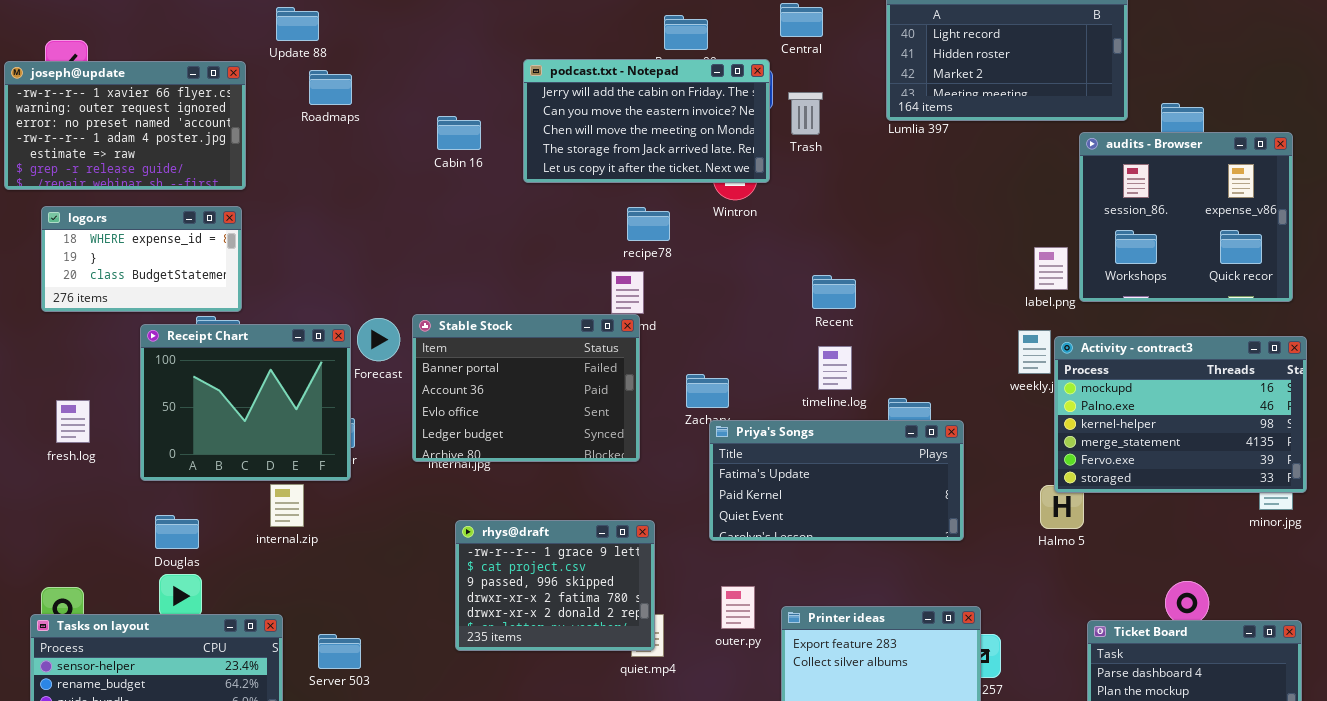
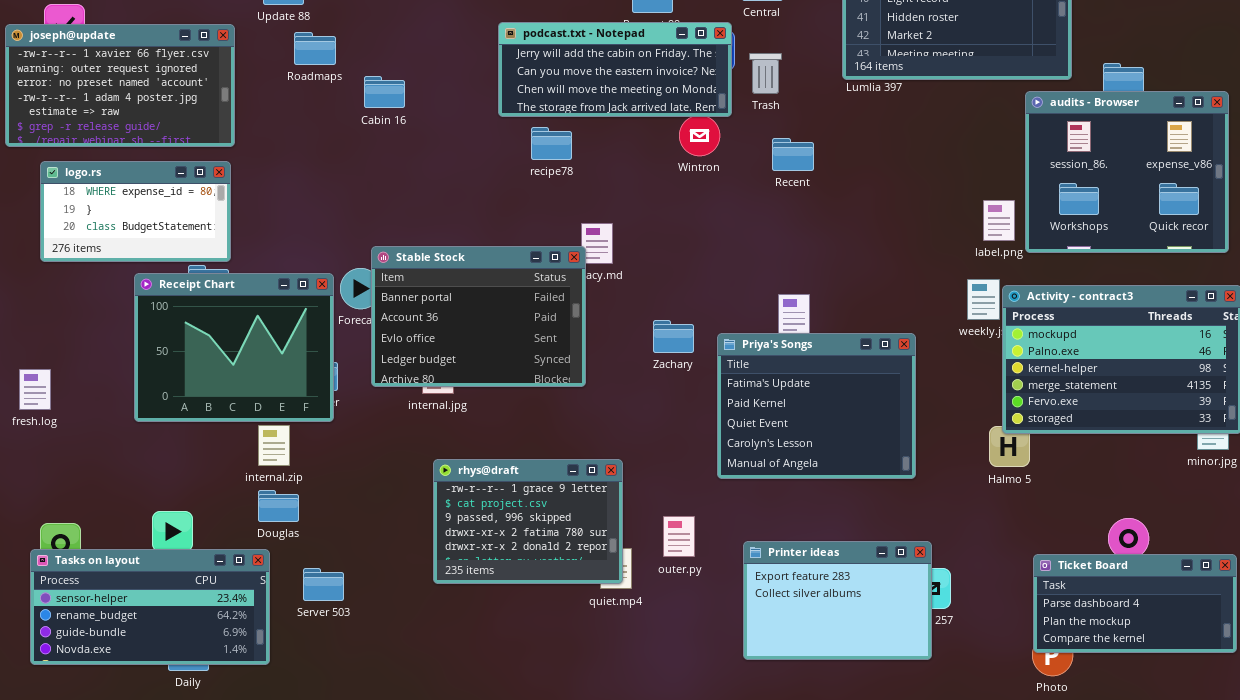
podcast.txt - Notepad: [523,59,770,183] -> [498,22,732,117], resized
Cabin 16: [437,116,481,150] -> [364,76,405,108], moved
recipe78: [627,207,670,241] -> [531,127,572,160], moved
Recent: [812,275,856,309] -> [772,138,814,171], moved
Stable Stock: [412,314,640,462] -> [371,246,586,387], moved
fresh.log: [56,400,90,443] -> [19,369,51,410], moved
Priya's Songs: [709,420,964,541] -> [717,333,916,479], resized
Douglas: [155,515,199,549] -> [258,490,299,522], moved
outer.py: [721,586,755,629] -> [663,516,695,557], moved

